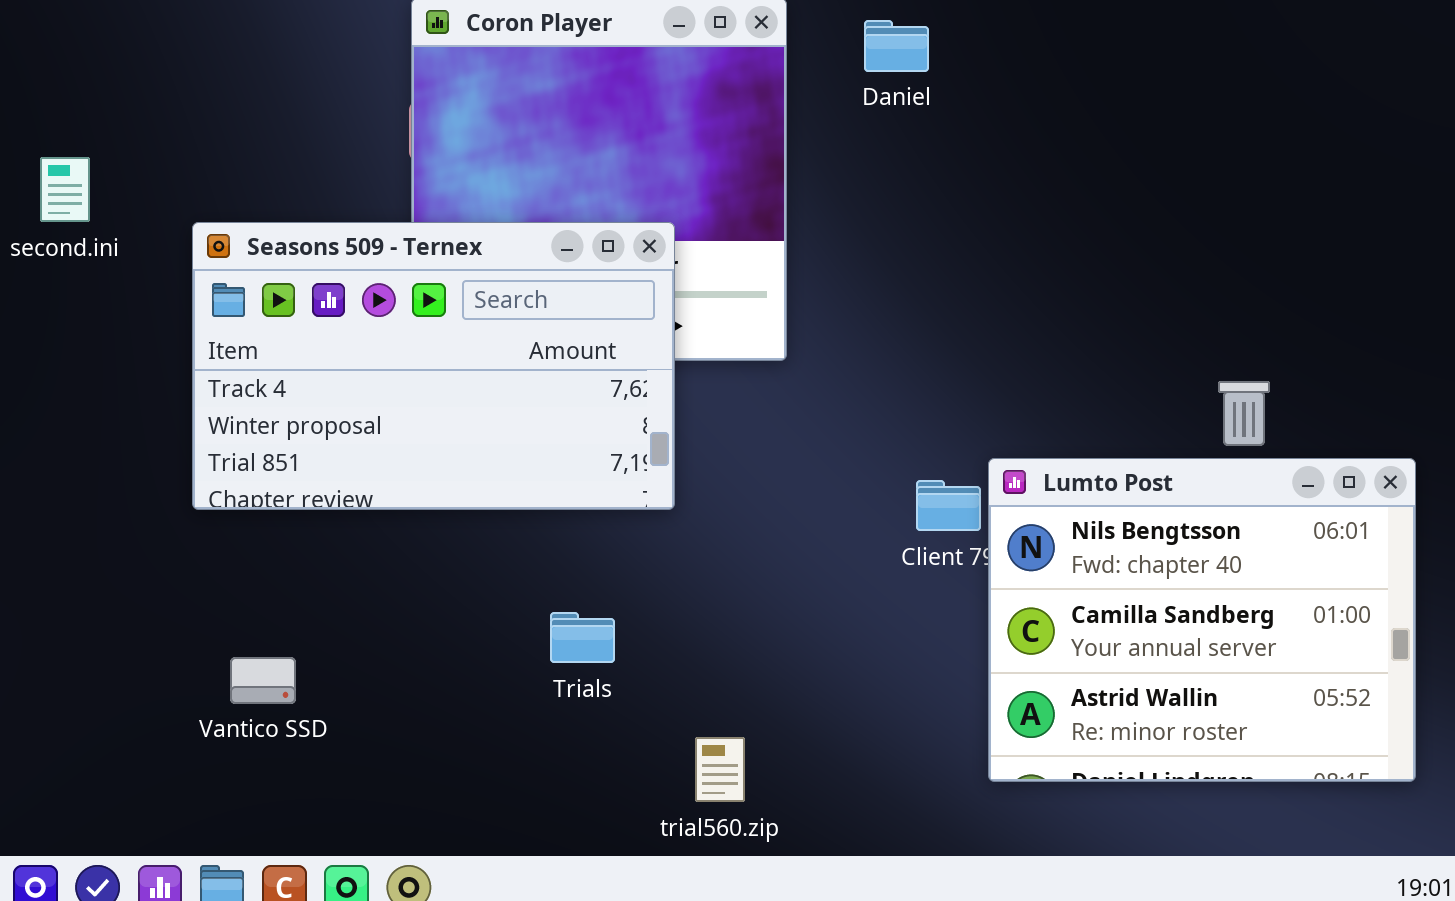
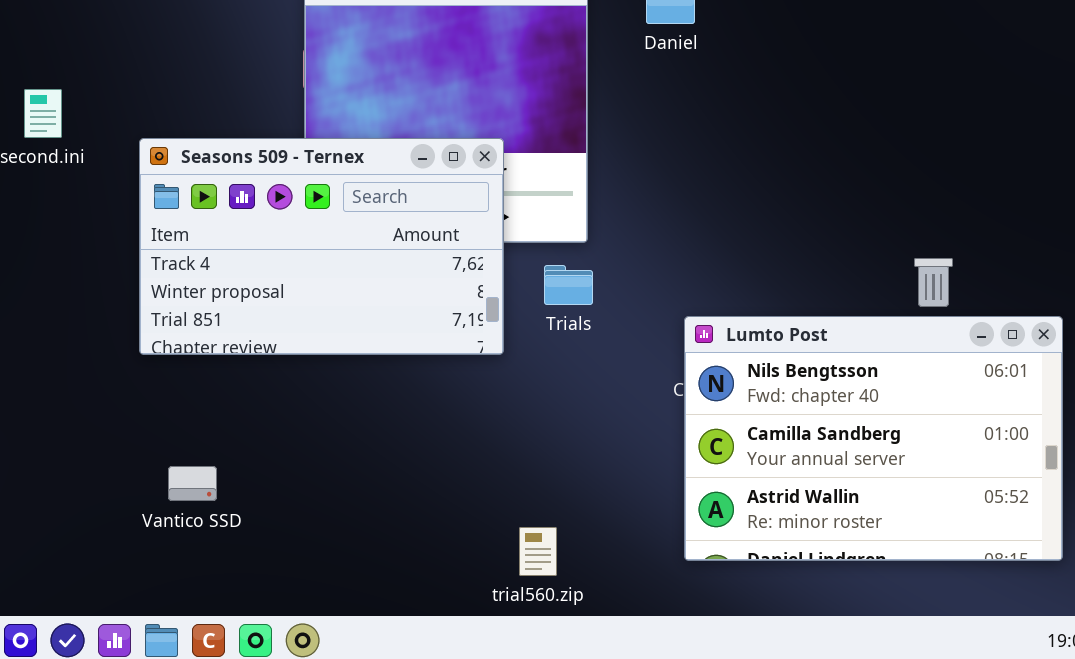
Lumto Post: [988,458,1416,782] -> [684,316,1063,561], resized
Trials: [550,612,615,663] -> [544,265,593,305], moved

